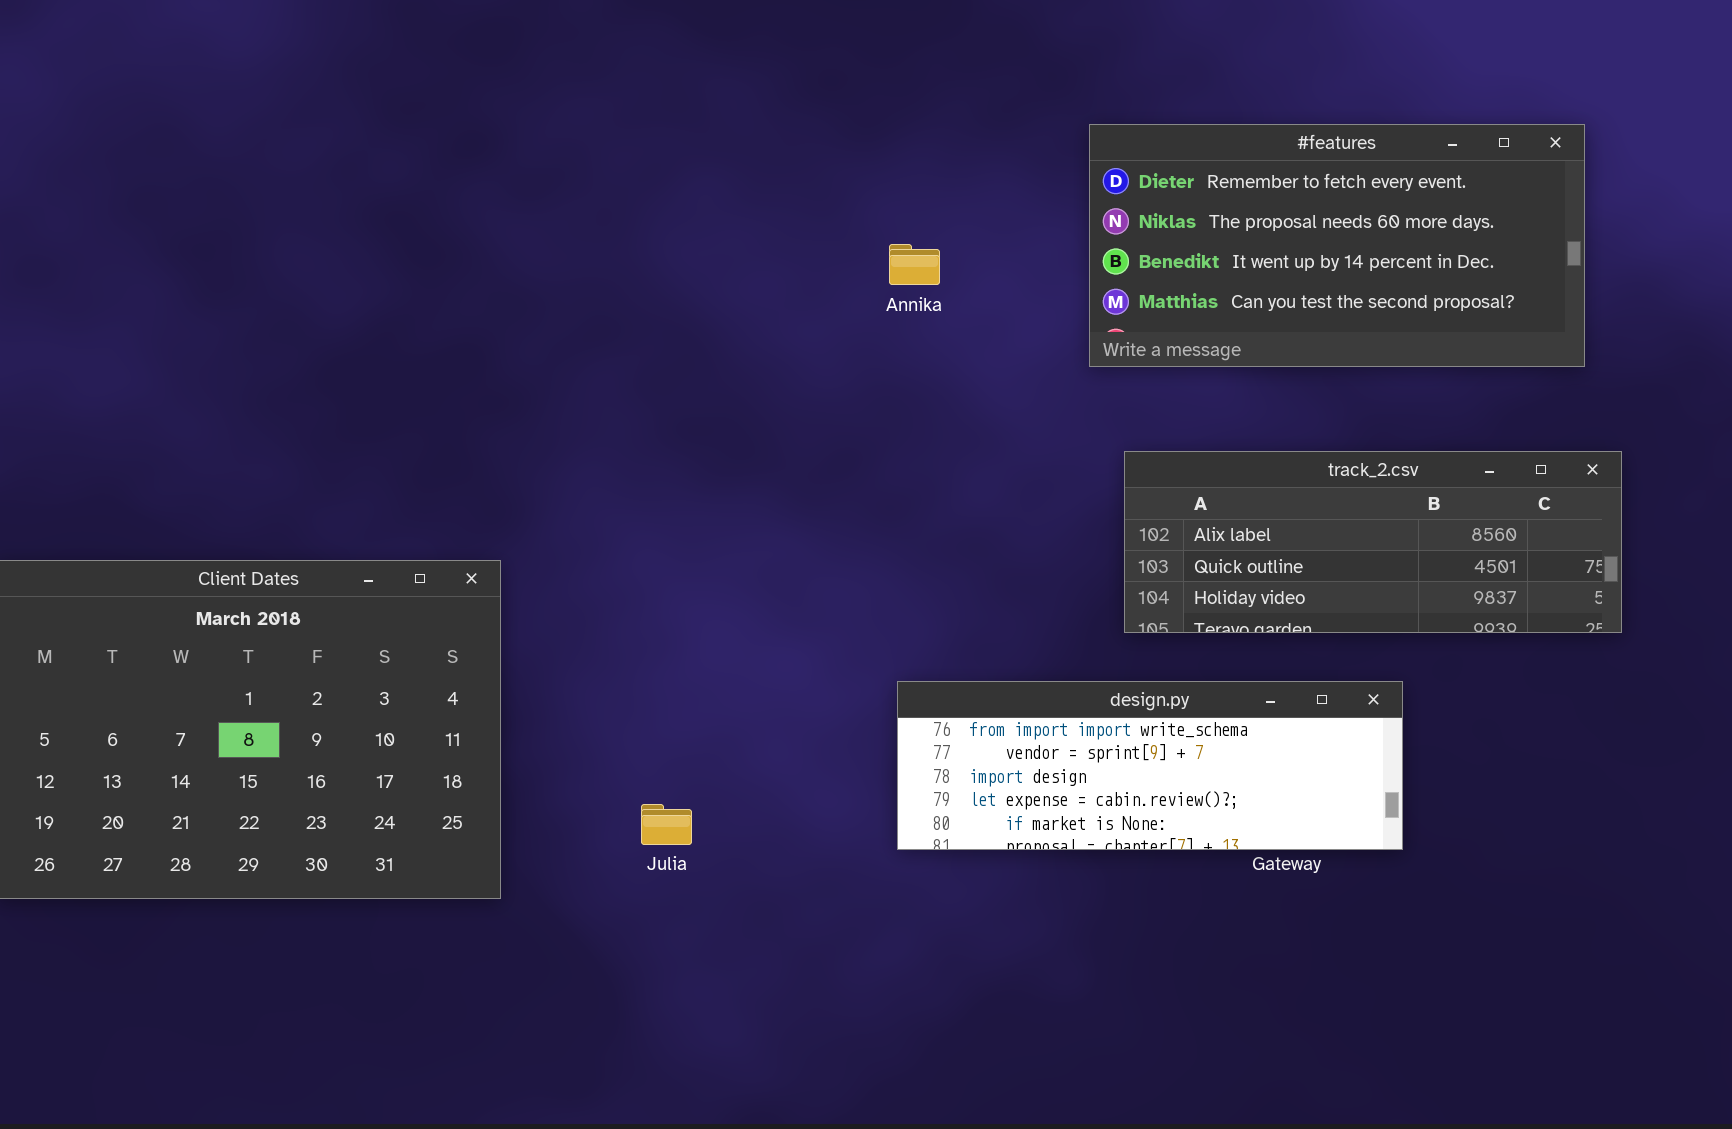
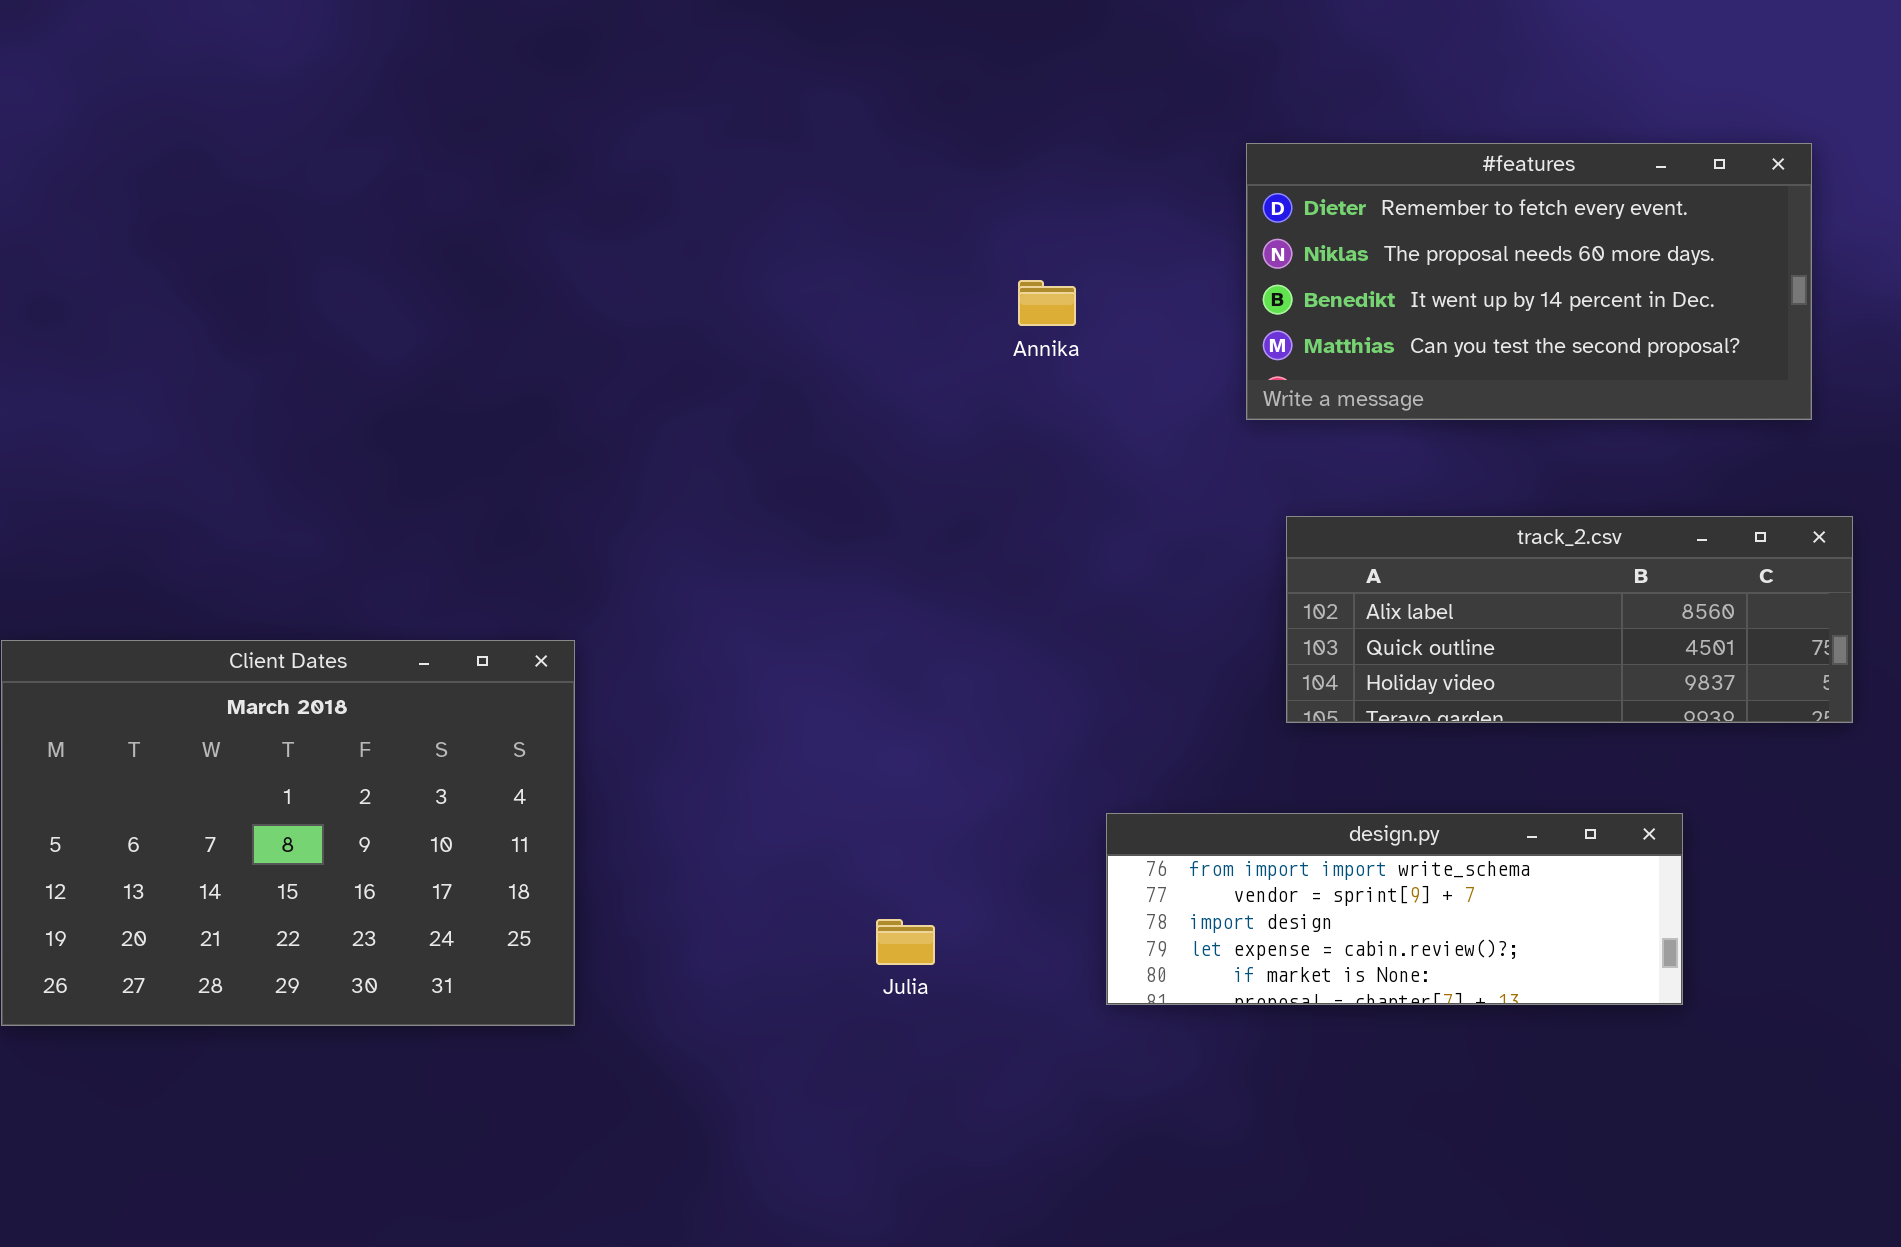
design.py: [897,681,1403,850] -> [1106,813,1683,1005], moved
Julia: [641,804,692,845] -> [876,919,935,965], moved

